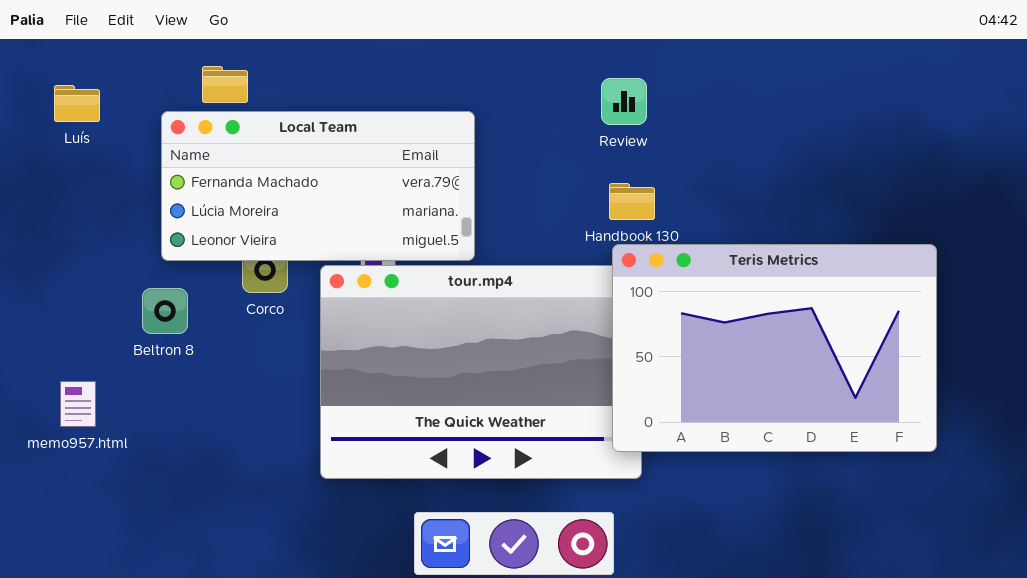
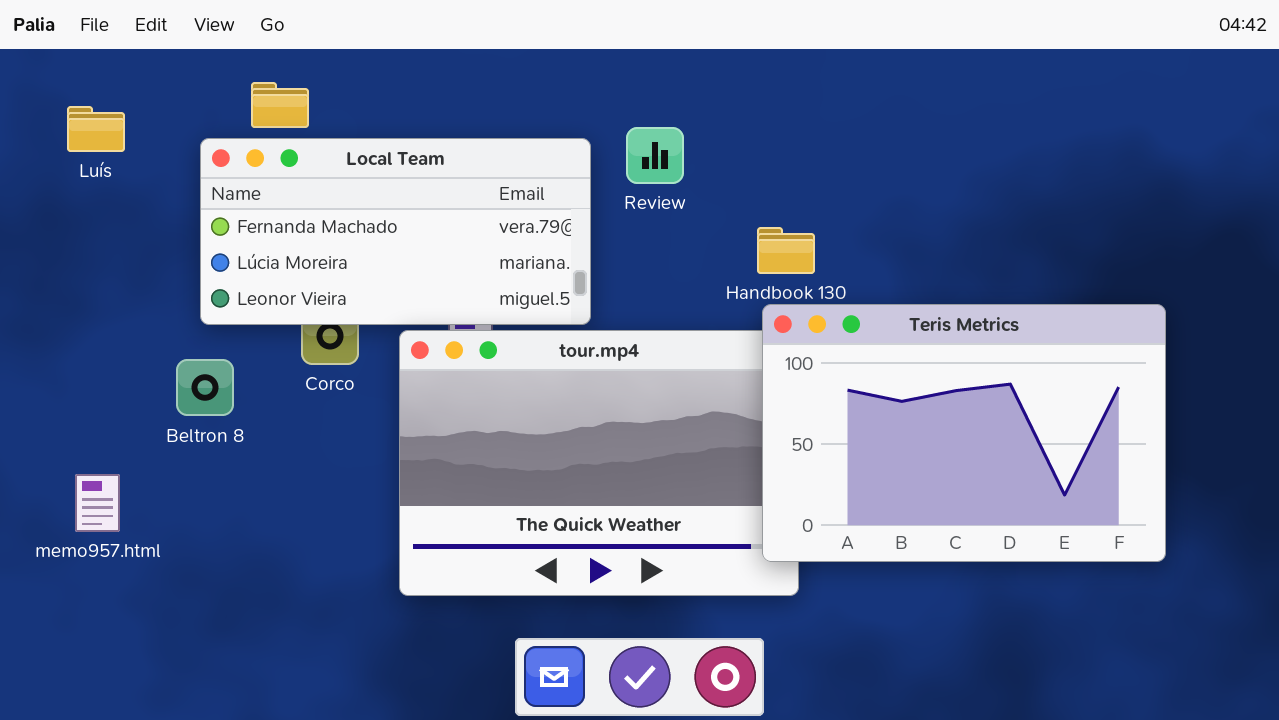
Review: [601,78,647,125] -> [626,127,684,184], moved

